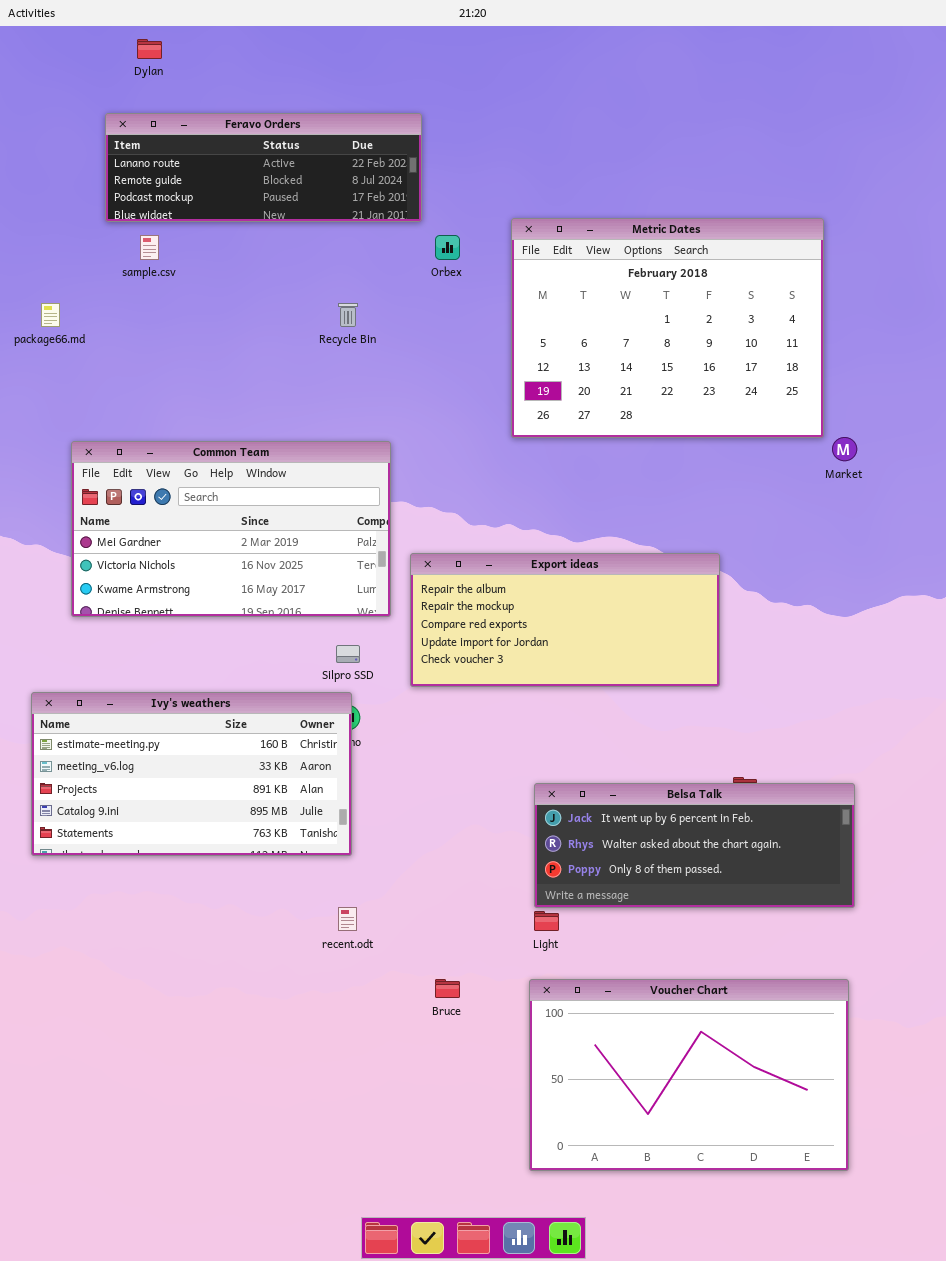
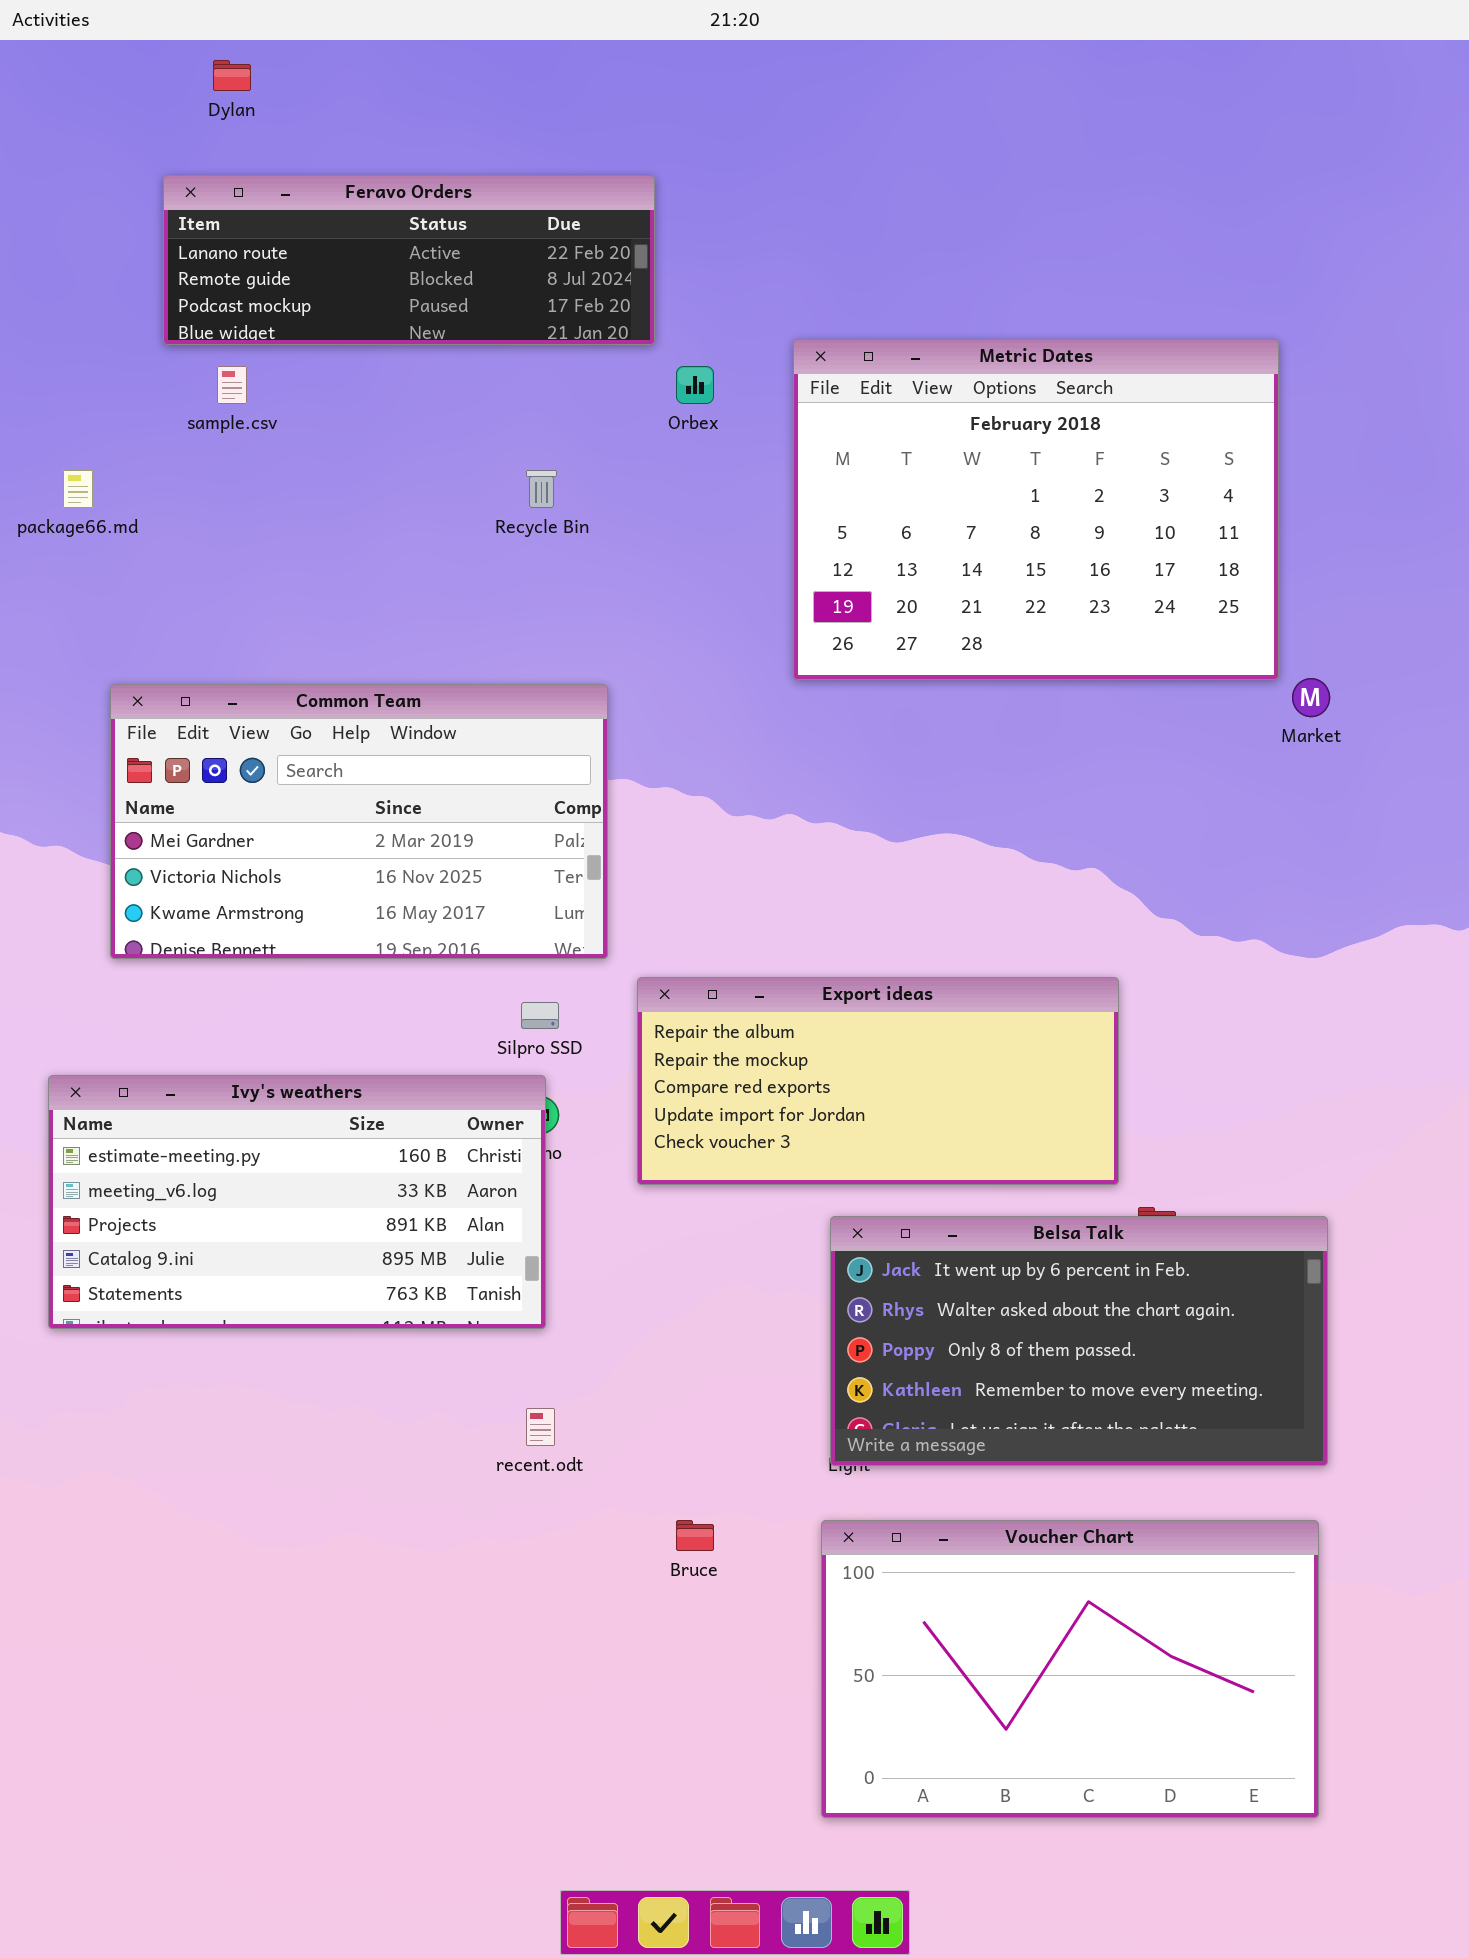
Export ideas: [410,553,720,687] -> [637,977,1119,1185], moved
Belsa Talk: [534,783,855,908] -> [830,1216,1328,1466], resized

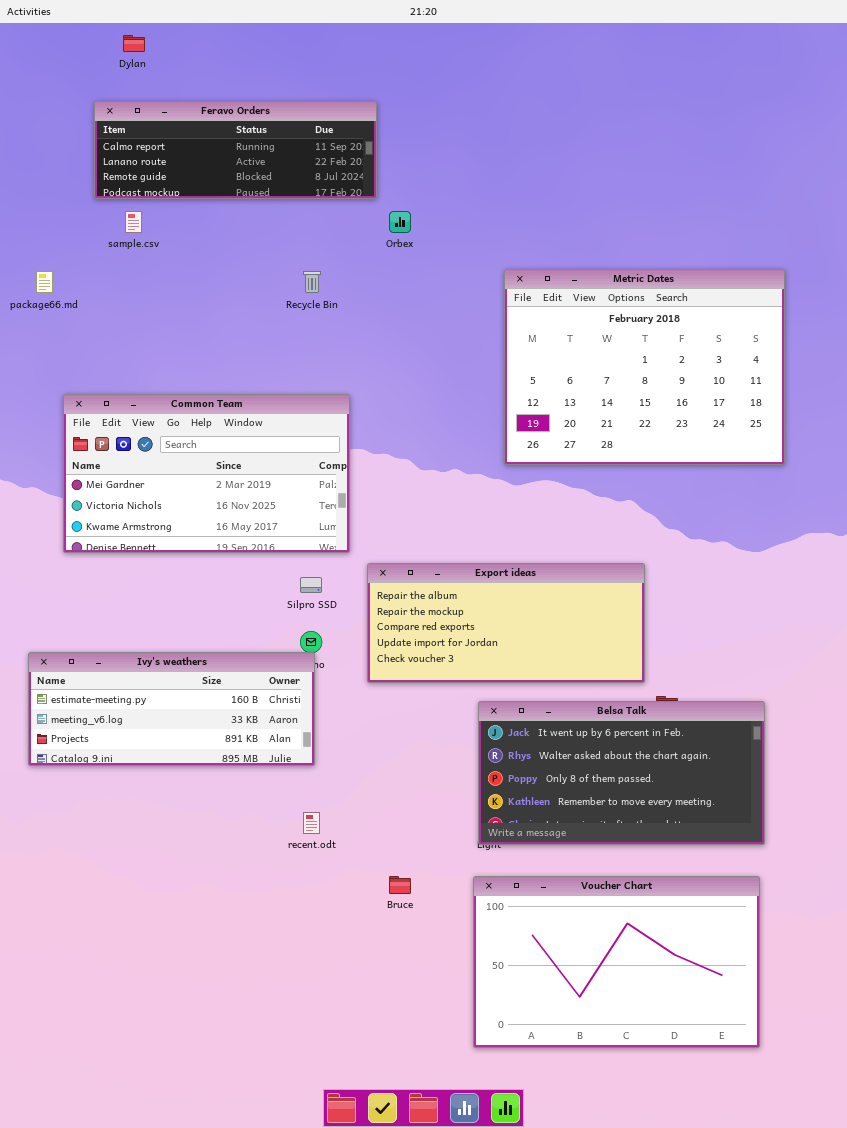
Feravo Orders: [163,175,655,345] -> [94,101,377,199], scrolled up 1 row
Metric Dates: [793,339,1279,680] -> [504,269,785,465], moved
Ivy's weathers: [48,1075,546,1329] -> [28,652,315,766], resized

